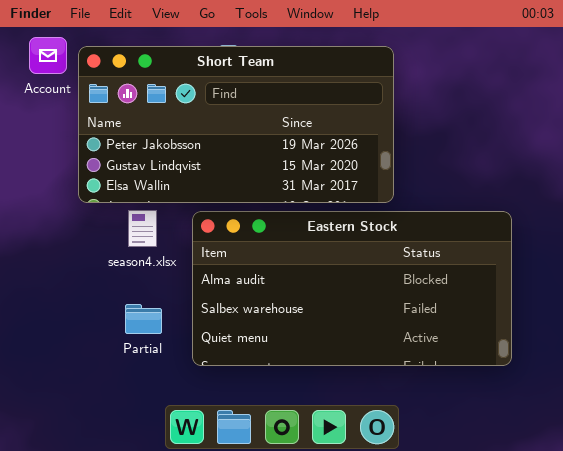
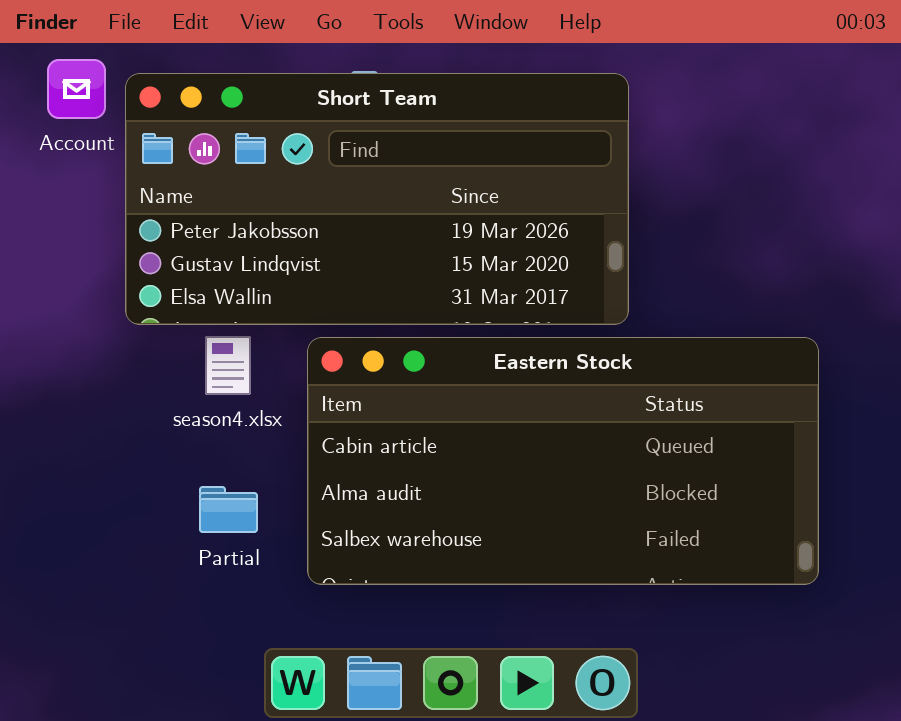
Eastern Stock: [192,211,512,366] -> [307,337,819,585], scrolled up 1 row

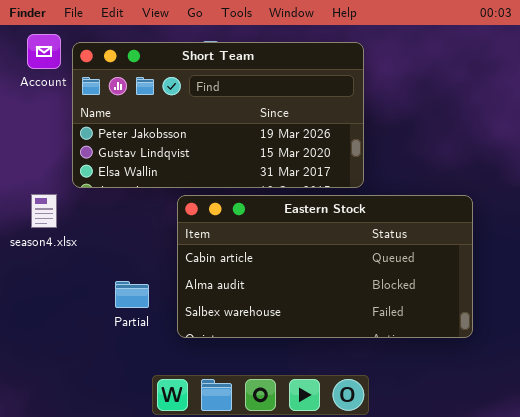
season4.xlsx: [205,336,251,395] -> [31,194,57,228], moved

